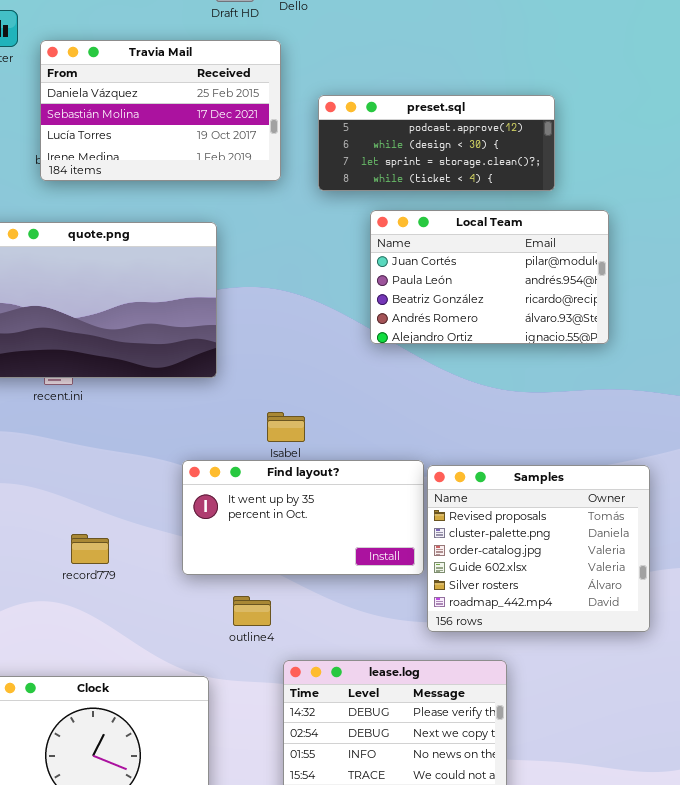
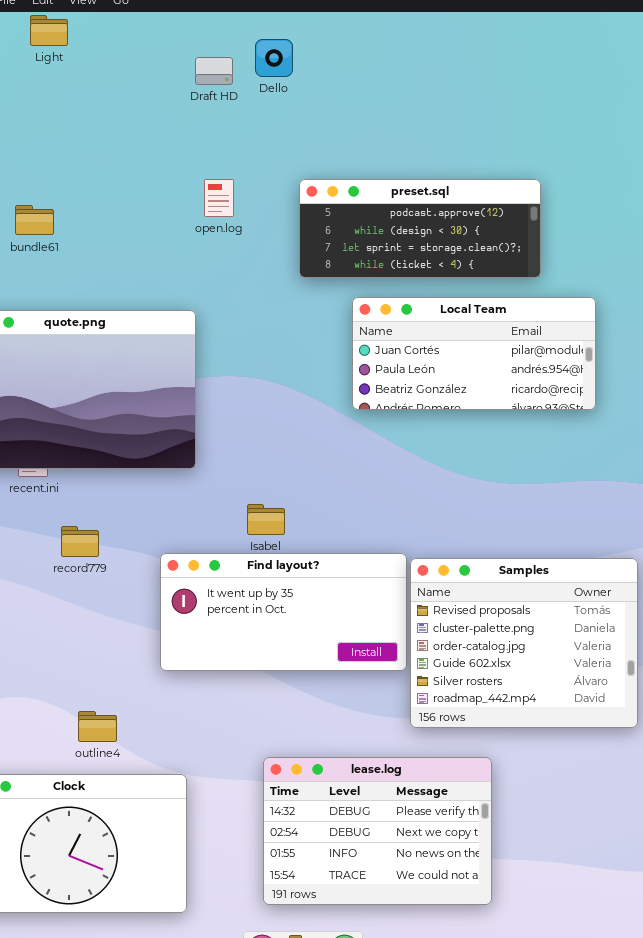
Travia Mail: [40,40,281,181] -> none, closed
Local Team: [370,210,609,344] -> [352,297,596,410], resized
record779: [71,534,109,564] -> [61,526,99,557], moved
outline4: [233,596,271,626] -> [78,711,117,742], moved

